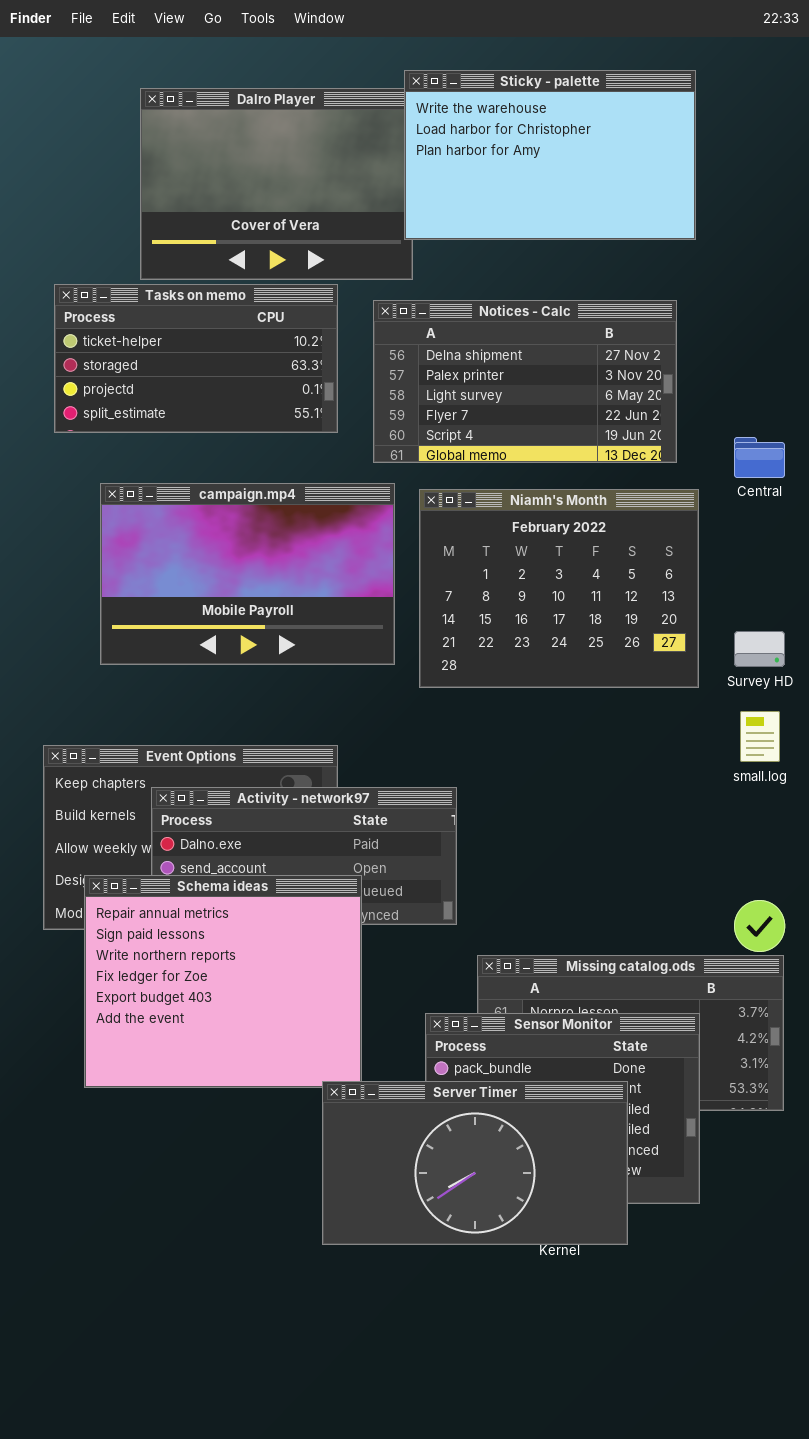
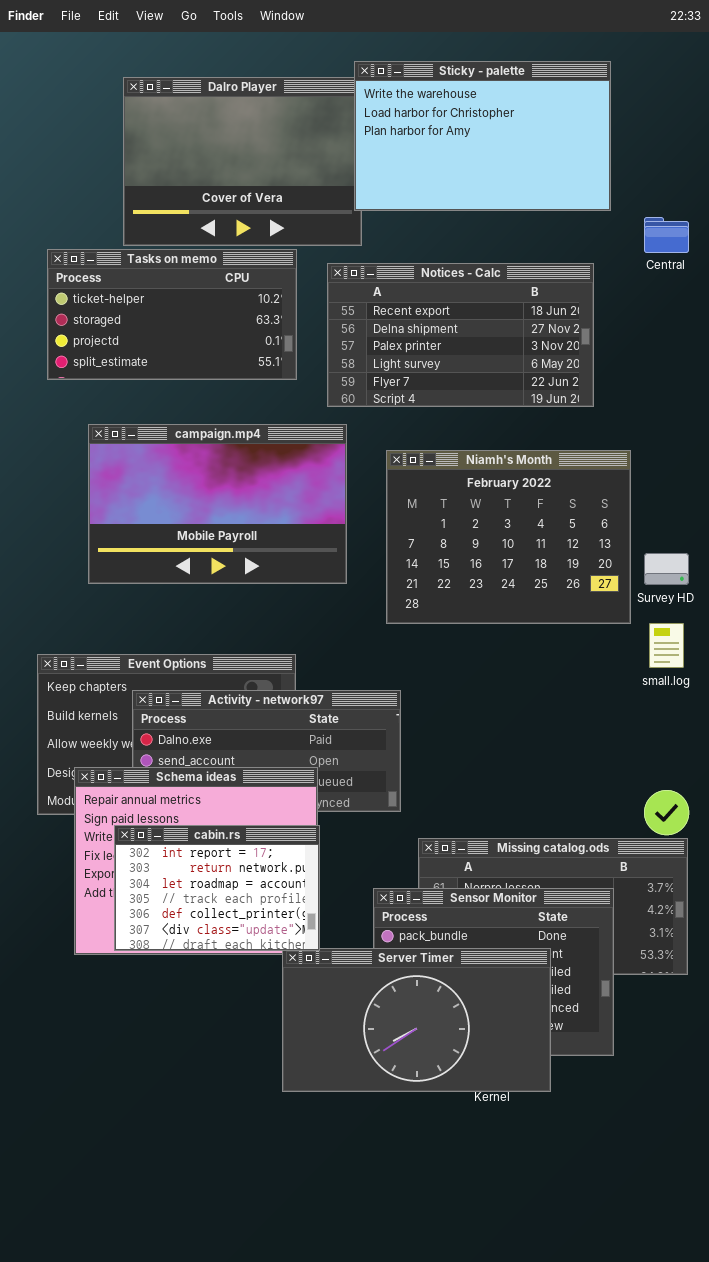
Notices - Calc: [373,300,677,463] -> [327,263,594,407], scrolled up 1 row
Central: [734,437,785,478] -> [644,217,689,253], moved
Niamh's Month: [419,489,699,688] -> [386,450,631,624], moved
cabin.rs: none -> [114,825,320,951], opened

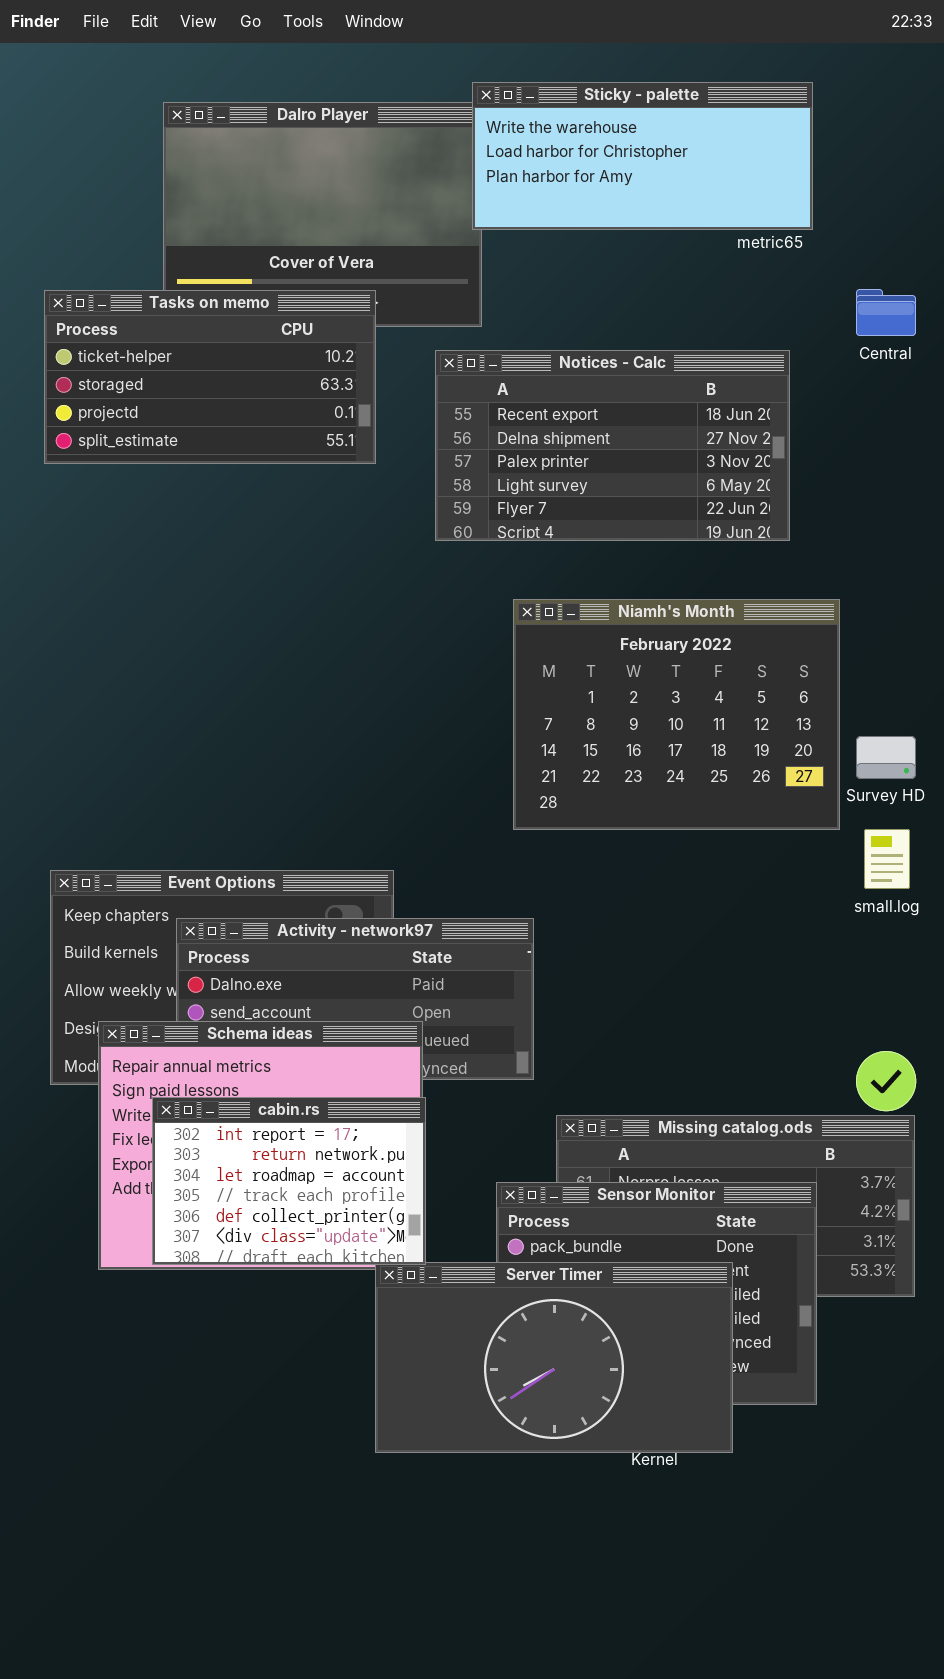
Sticky - palette: [354,61,611,211] -> [472,82,813,230], resized
Tasks on memo: [47,249,297,380] -> [44,290,376,464], moved
campaign.mp4: [88,424,347,584] -> none, closed

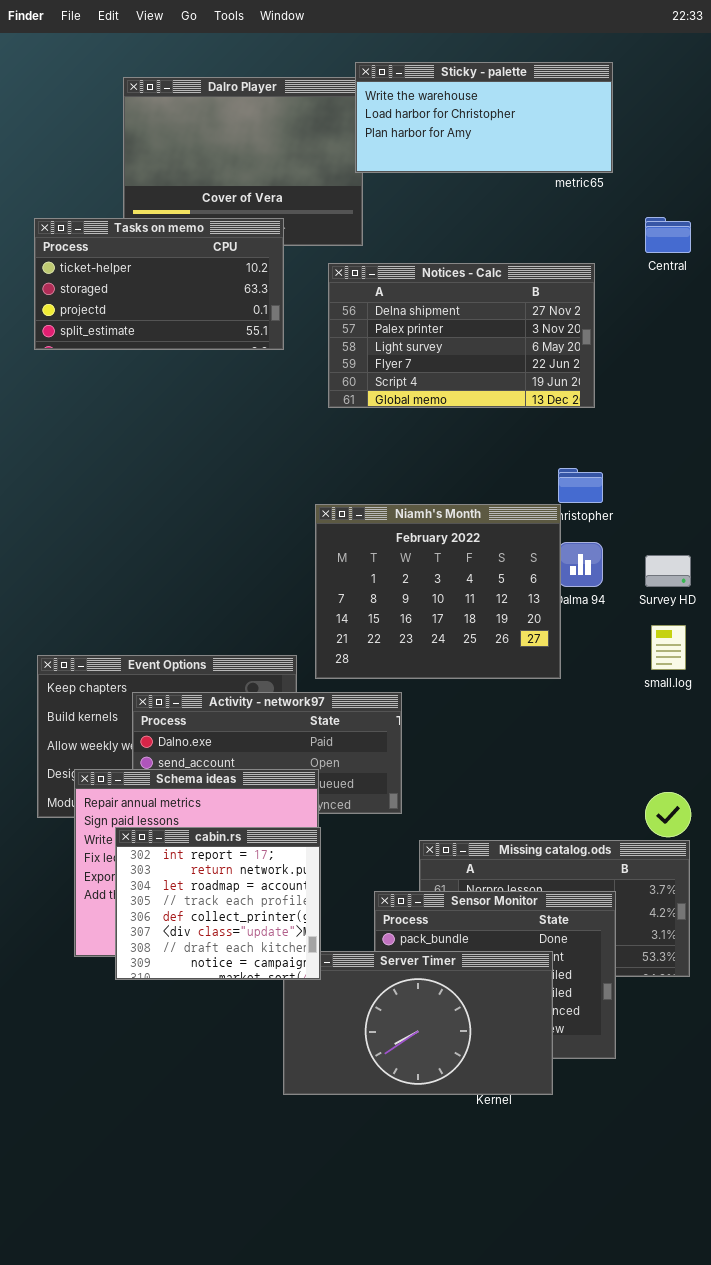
Notices - Calc: [435,350,790,541] -> [328,263,595,408], scrolled down 1 row
Niamh's Month: [513,599,840,830] -> [315,504,561,679], moved
cabin.rs: [152,1097,426,1265] -> [115,827,321,980], resized

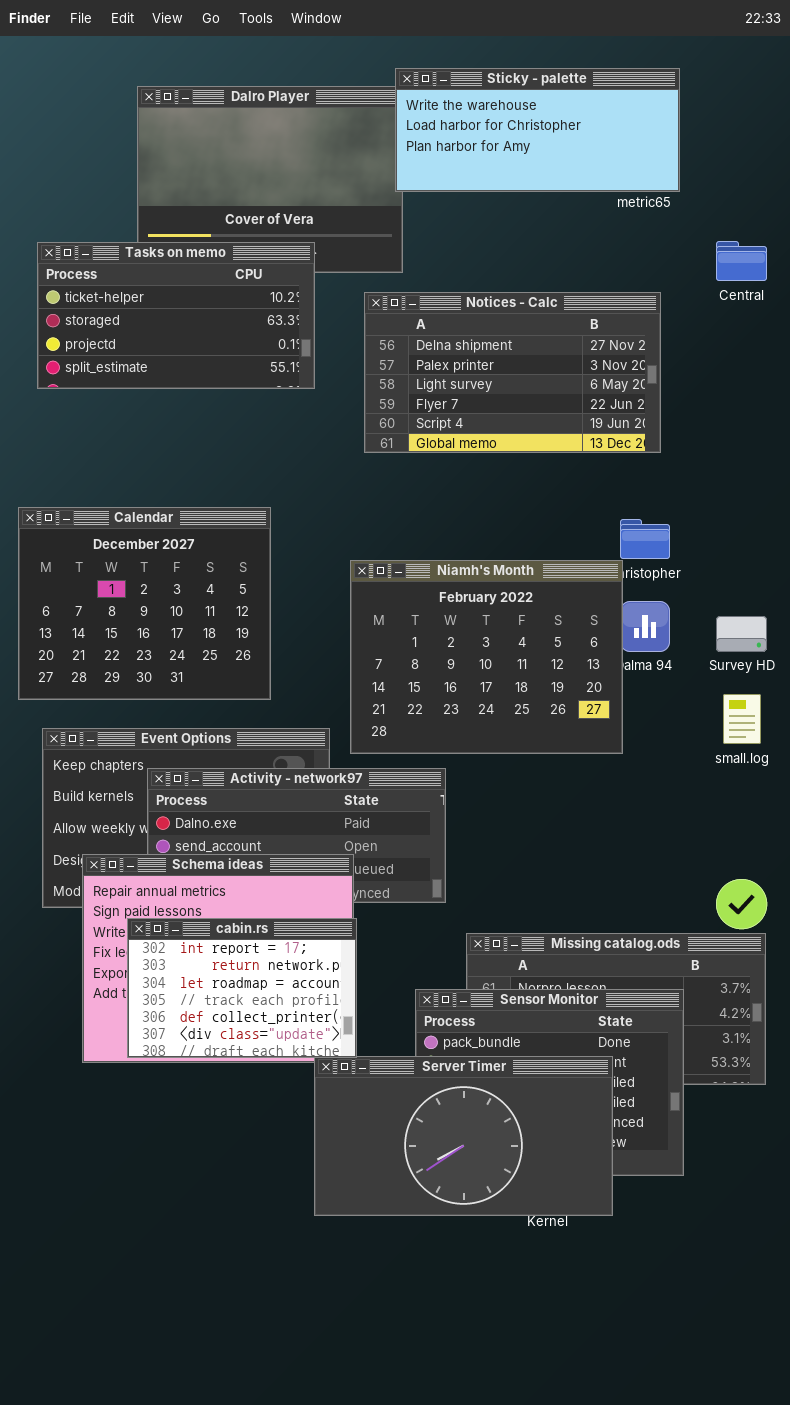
Calendar: none -> [18,507,271,700], opened
cabin.rs: [115,827,321,980] -> [127,918,357,1058], resized

